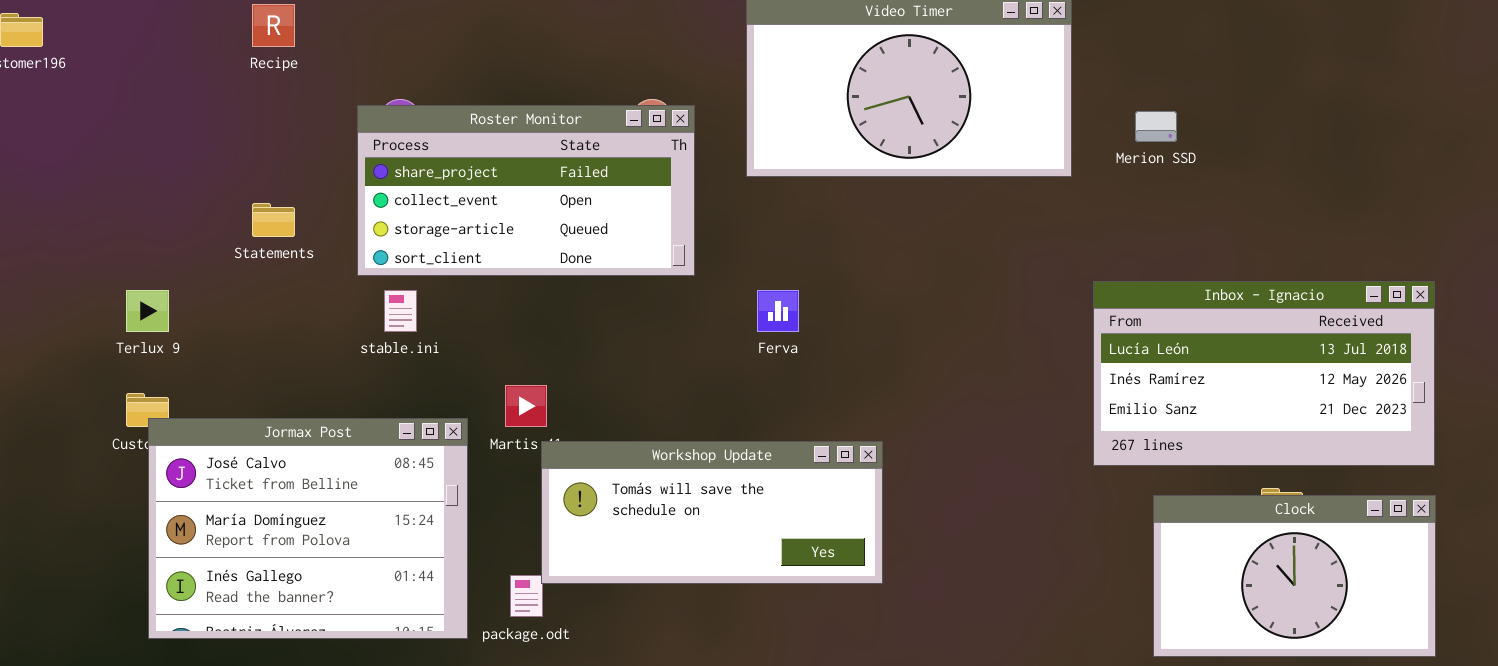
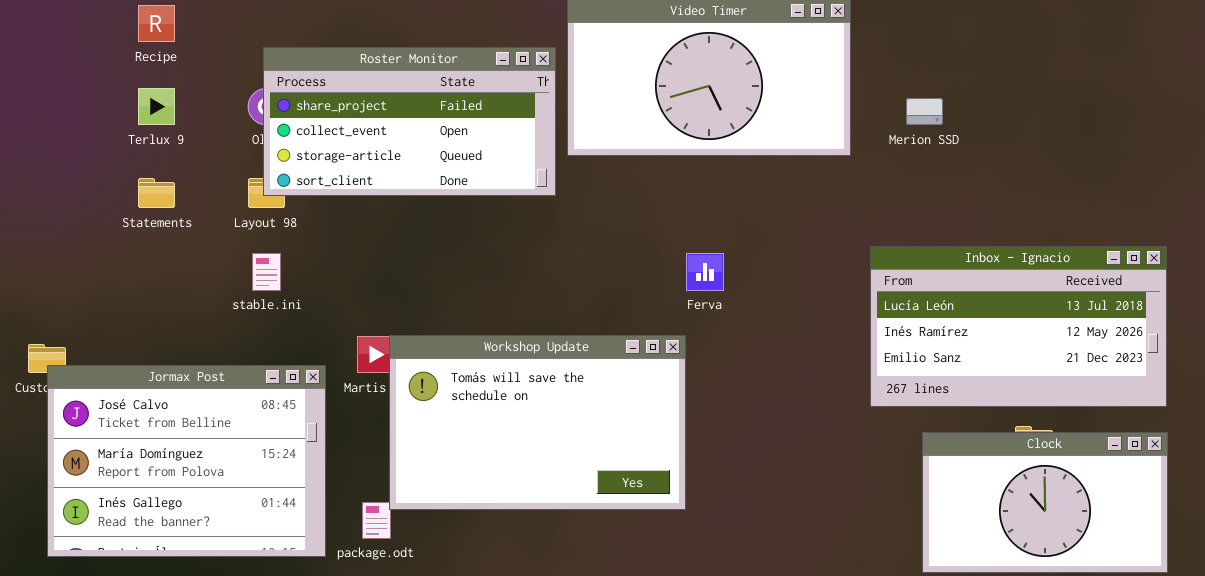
Roster Monitor: [357,105,695,276] -> [263,47,556,196], moved
Terlux 9: [126,290,169,332] -> [138,88,175,125], moved
Ferva: [757,290,799,332] -> [686,253,724,291], moved
Workshop Update: [541,441,883,584] -> [389,335,686,510], resized

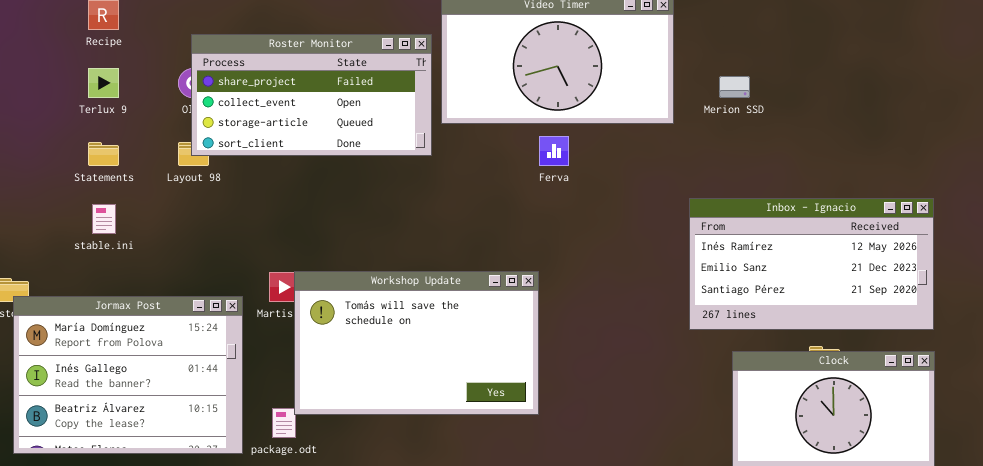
Inbox - Ignacio: [870,246,1167,407] -> [689,198,934,330], scrolled down 1 row
stable.ini: [252,253,281,291] -> [92,204,116,234], moved
Ferva: [686,253,724,291] -> [539,136,569,166], moved
Jormax Post: [47,365,326,557] -> [13,296,243,454], scrolled down 1 row

